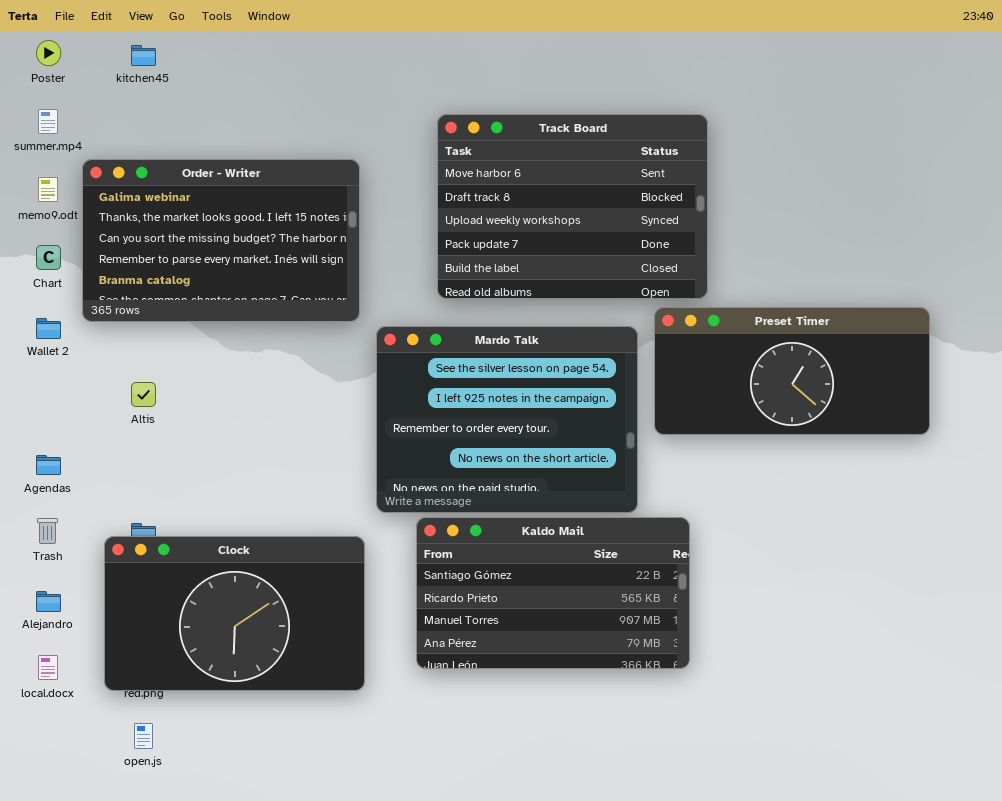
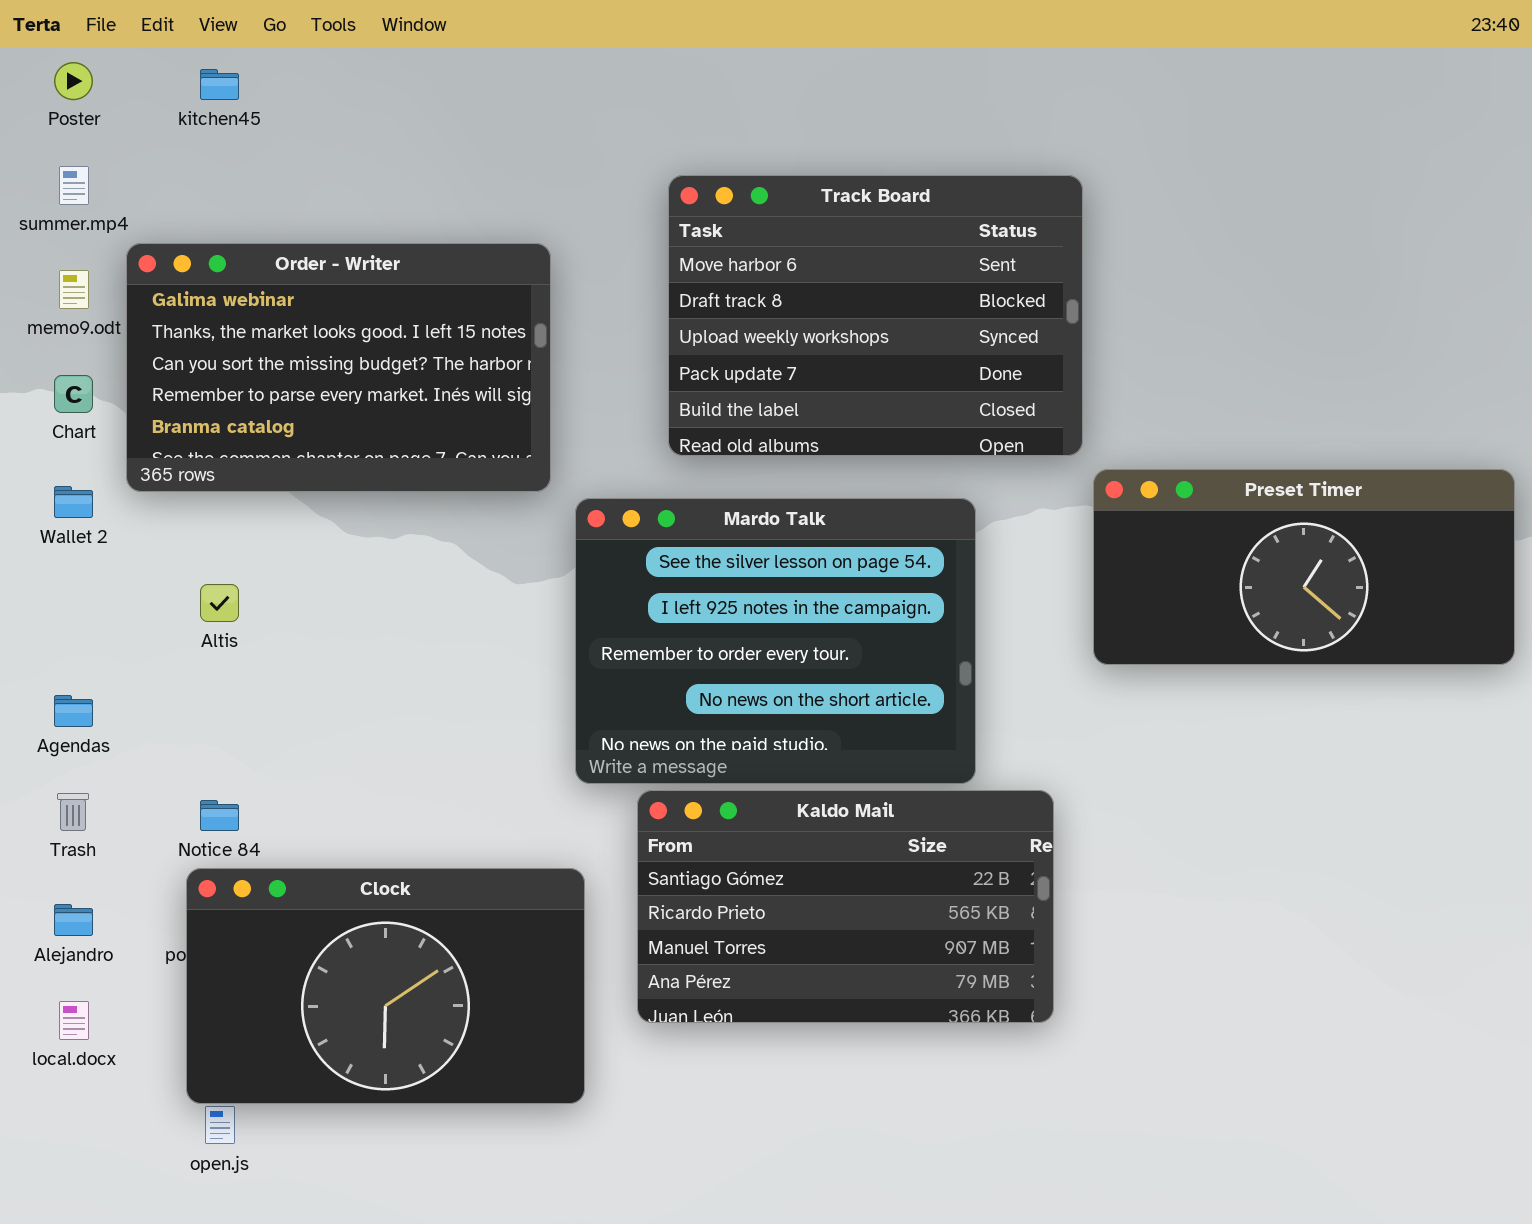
Preset Timer: [654,307,930,435] -> [1093,469,1515,665], moved
Clock: [104,536,365,691] -> [186,868,585,1104], moved

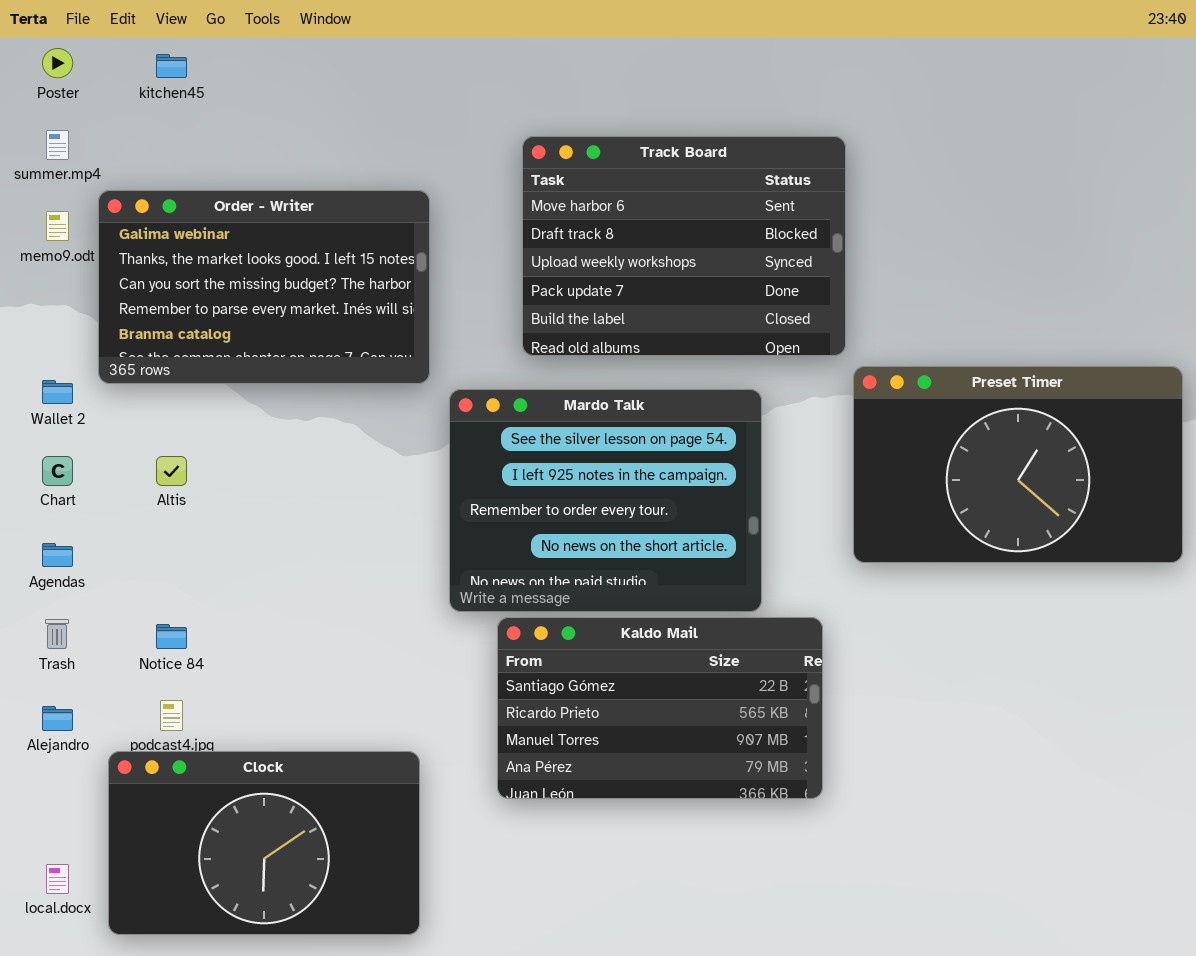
Chart: [54,375,93,413] -> [42,456,73,486], moved
Preset Timer: [1093,469,1515,665] -> [853,366,1183,563], resized
Clock: [186,868,585,1104] -> [108,751,420,935], moved
local.docx: [59,1001,89,1040] -> [46,864,69,894], moved

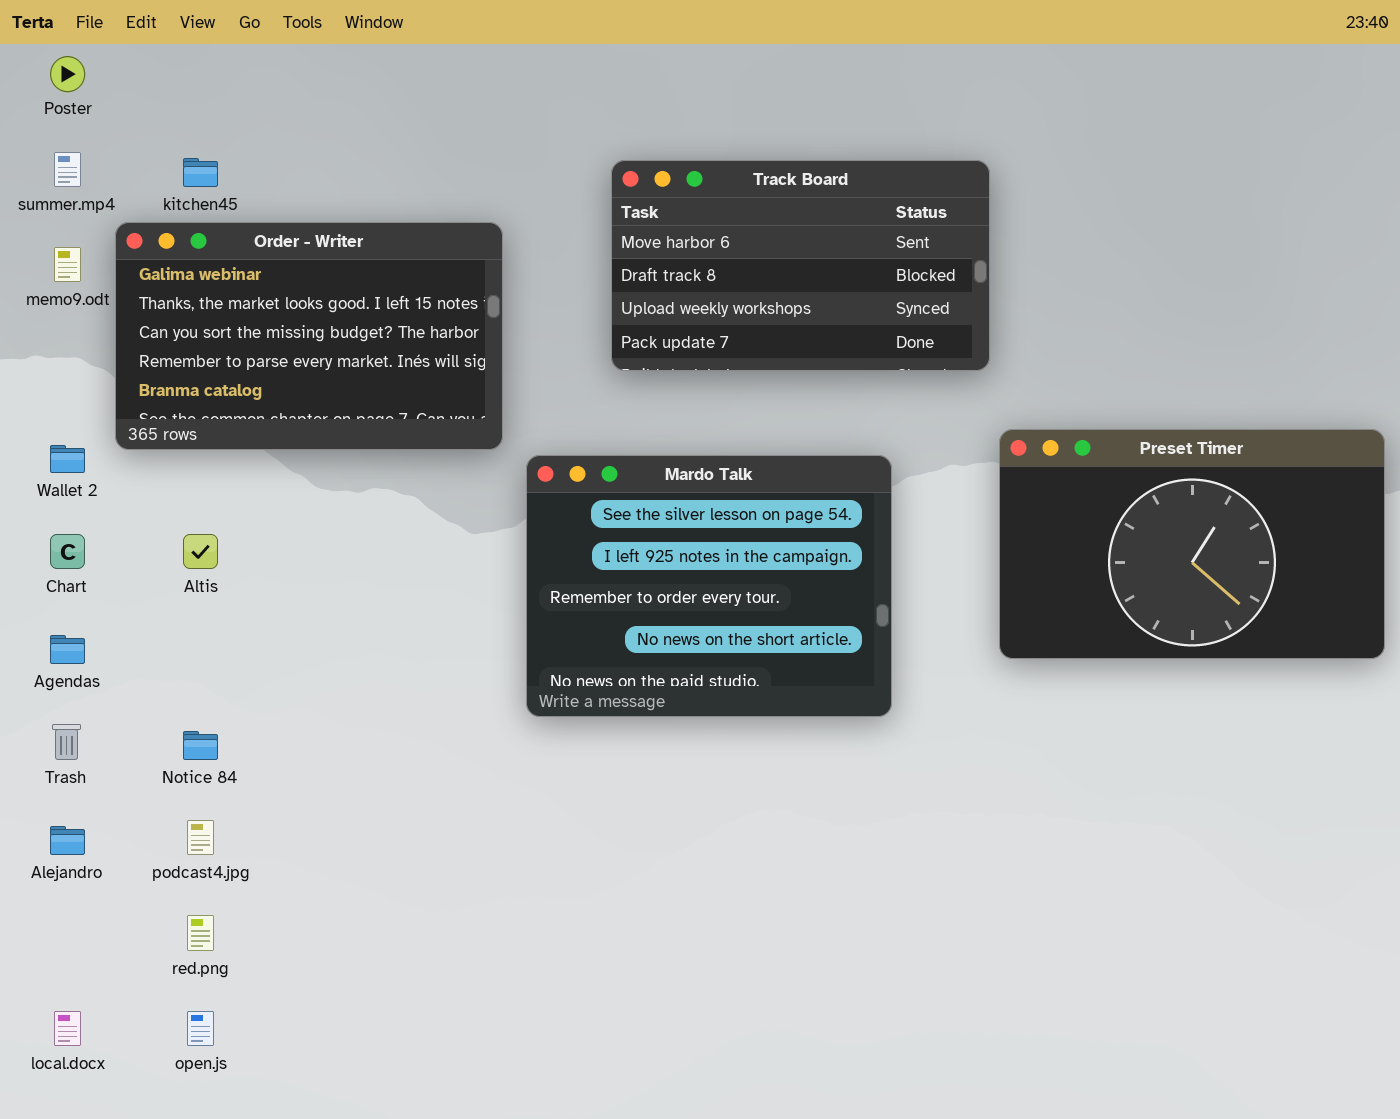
kitchen45: [156,54,187,78] -> [183,158,218,187], moved
Track Board: [522,136,846,356] -> [611,160,990,371], resized
Kaldo Mail: [497,617,823,799] -> none, closed
Clock: [108,751,420,935] -> none, closed

